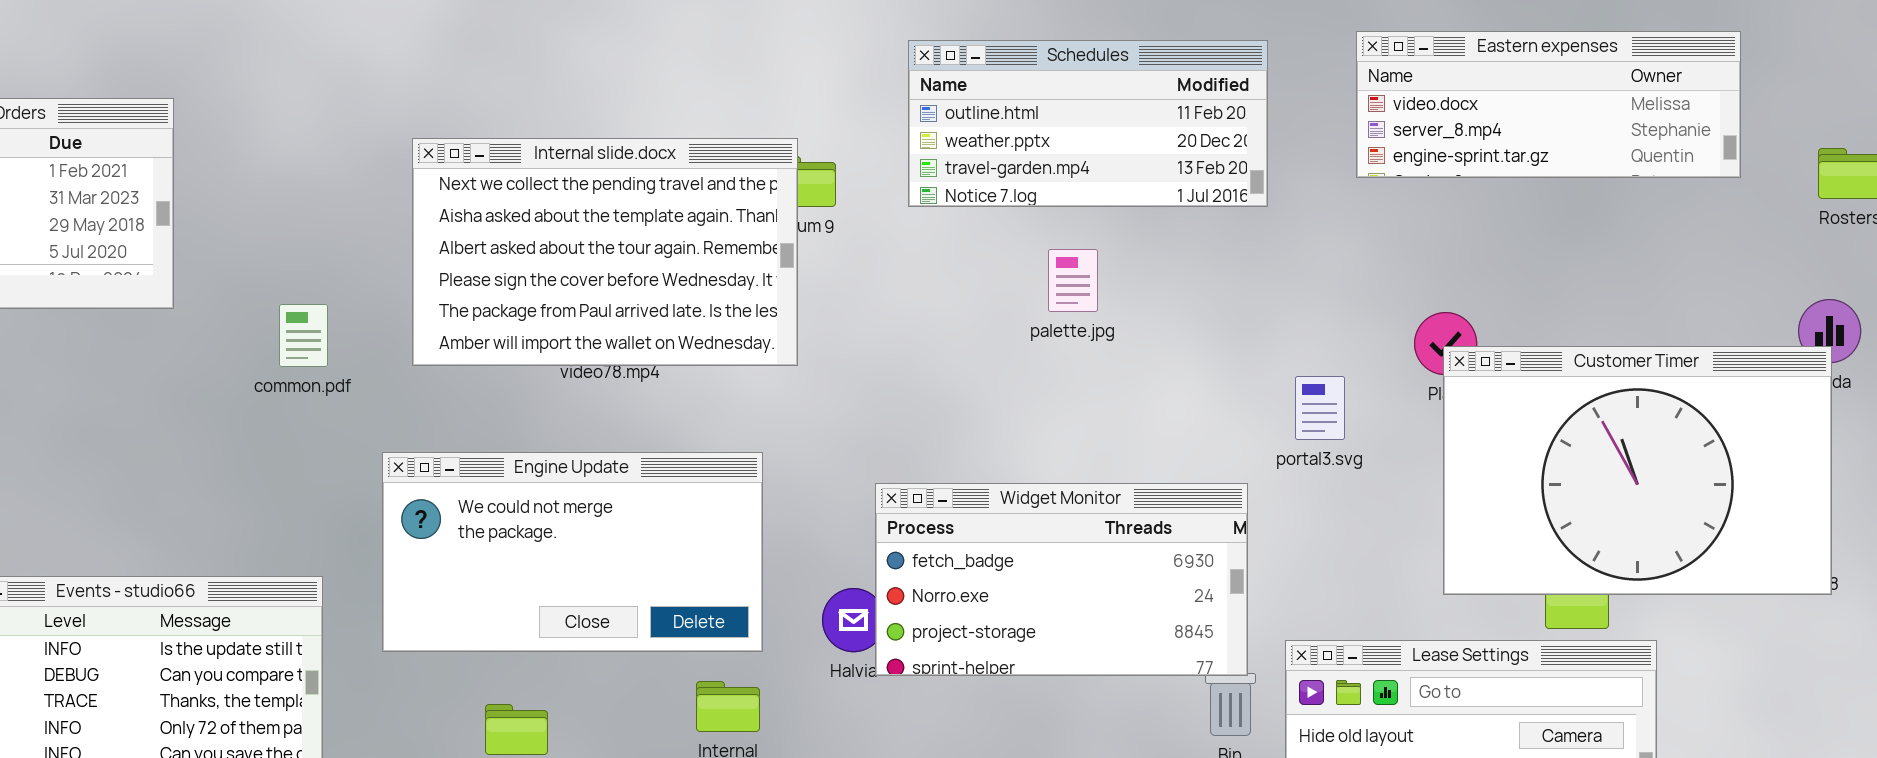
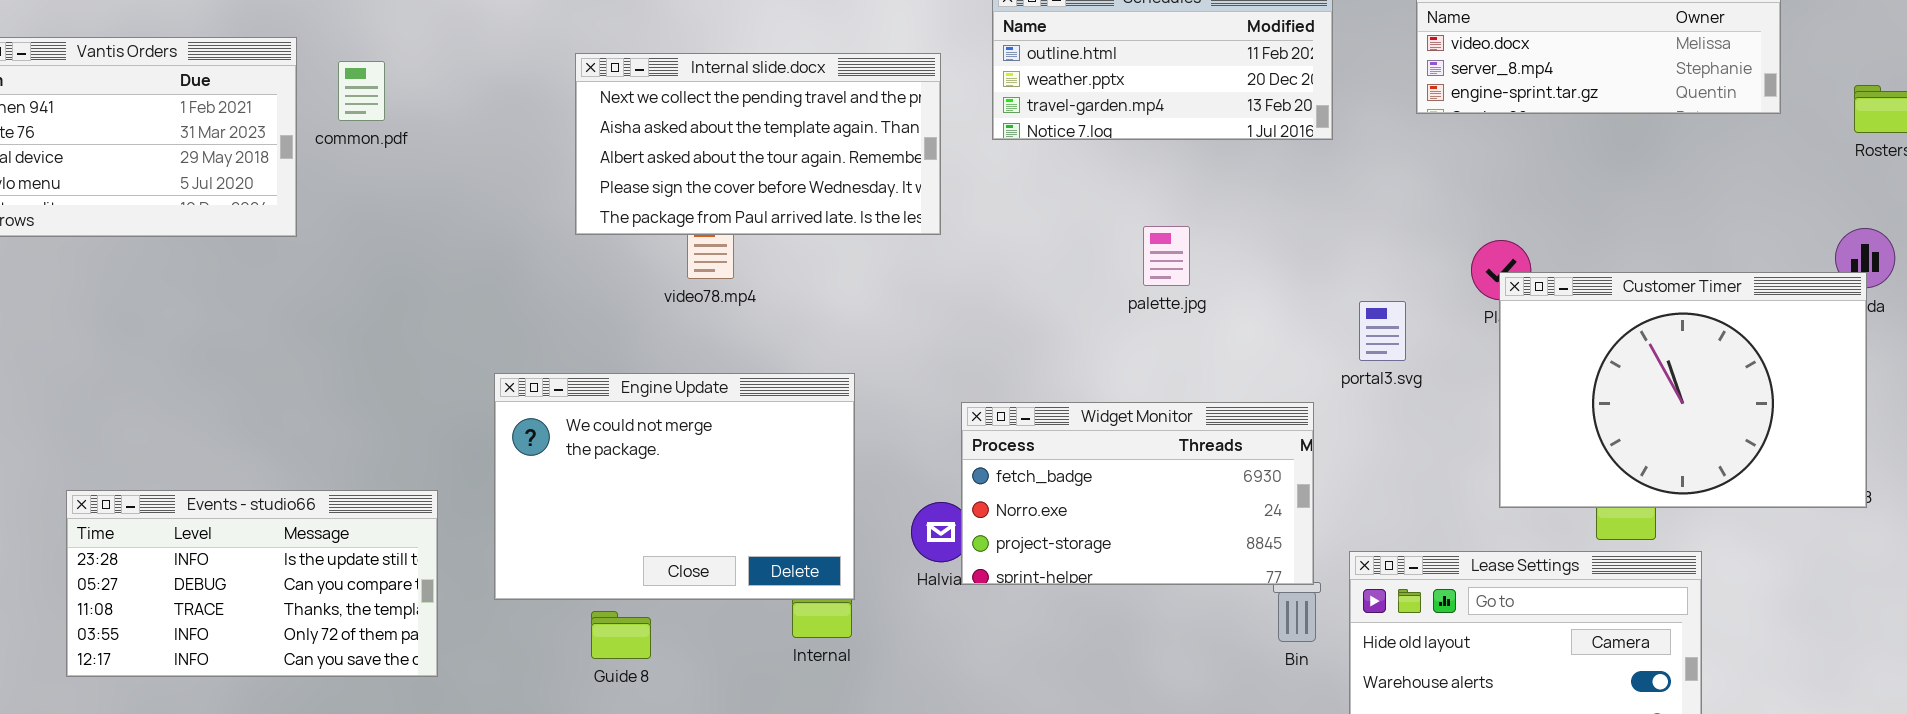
Internal slide.docx: [412,138,798,366] -> [575,53,941,235], moved, resized
palette.jpg: [1048,249,1098,312] -> [1143,226,1190,286], moved
common.pdf: [279,304,328,367] -> [338,61,385,121], moved
Engine Update: [382,452,763,652] -> [494,373,855,600], resized

